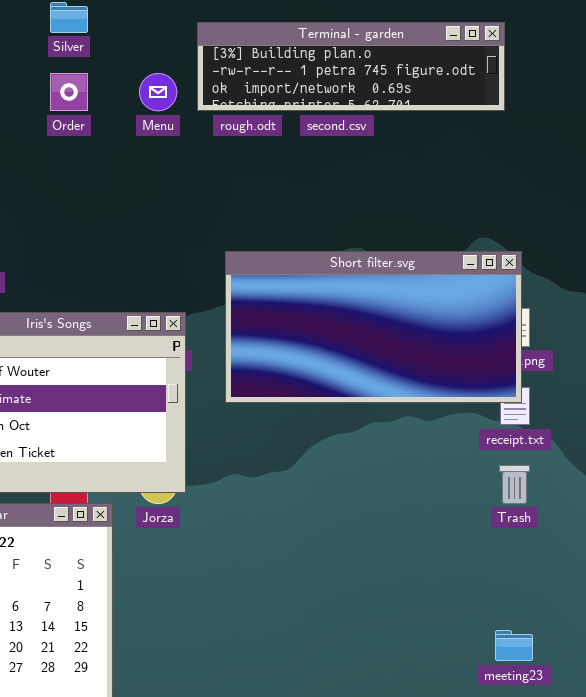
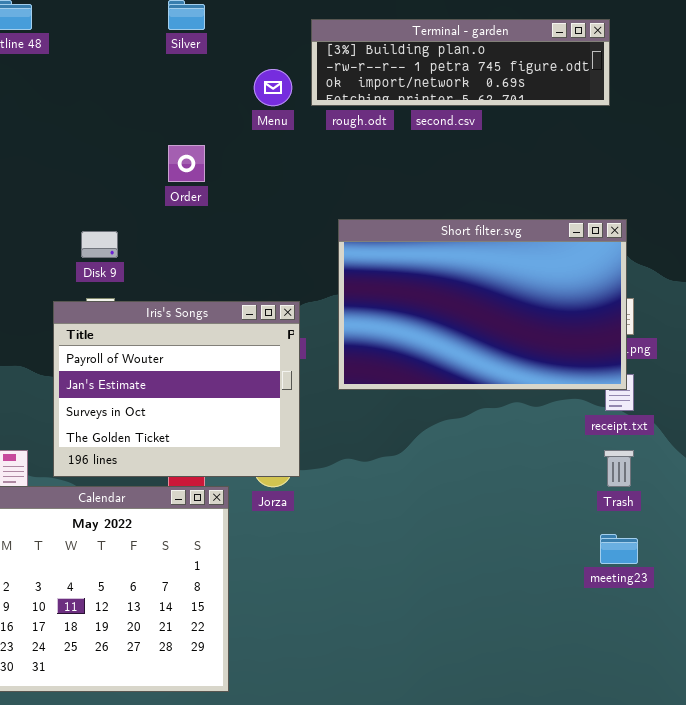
Order: [50,73,88,111] -> [168,145,205,182], moved
Short filter.svg: [225,251,522,403] -> [338,219,627,390], resized
meeting23: [495,630,533,661] -> [600,534,638,564], moved

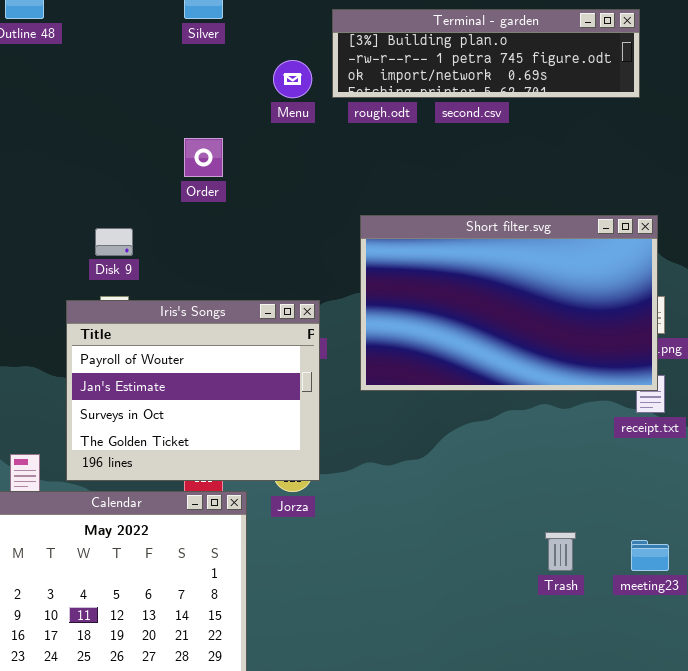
Trash: [604,450,634,487] -> [545,532,576,571], moved

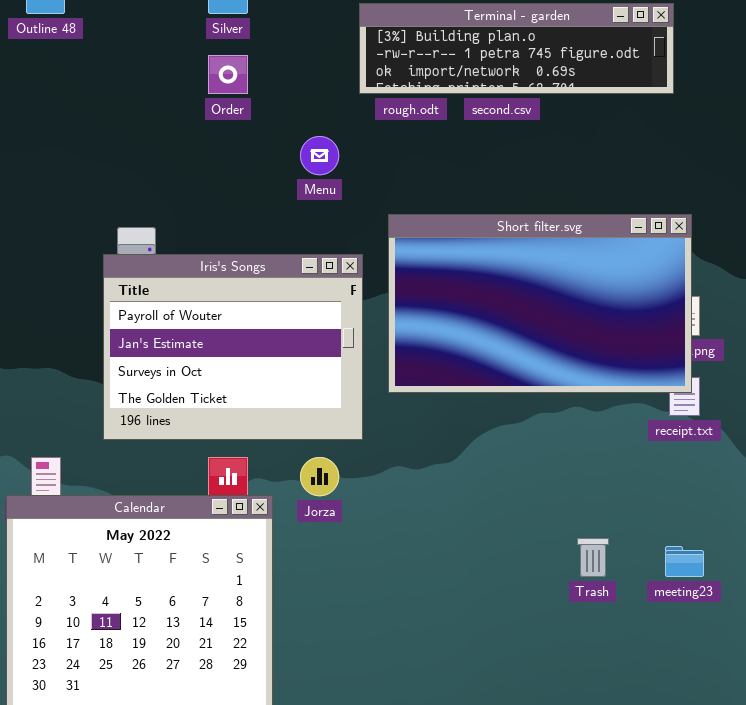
Menu: [273,60,312,98] -> [300,136,339,175], moved
Order: [184,138,223,177] -> [208,55,248,94], moved
Iris's Songs: [66,300,320,481] -> [103,254,363,440], moved

